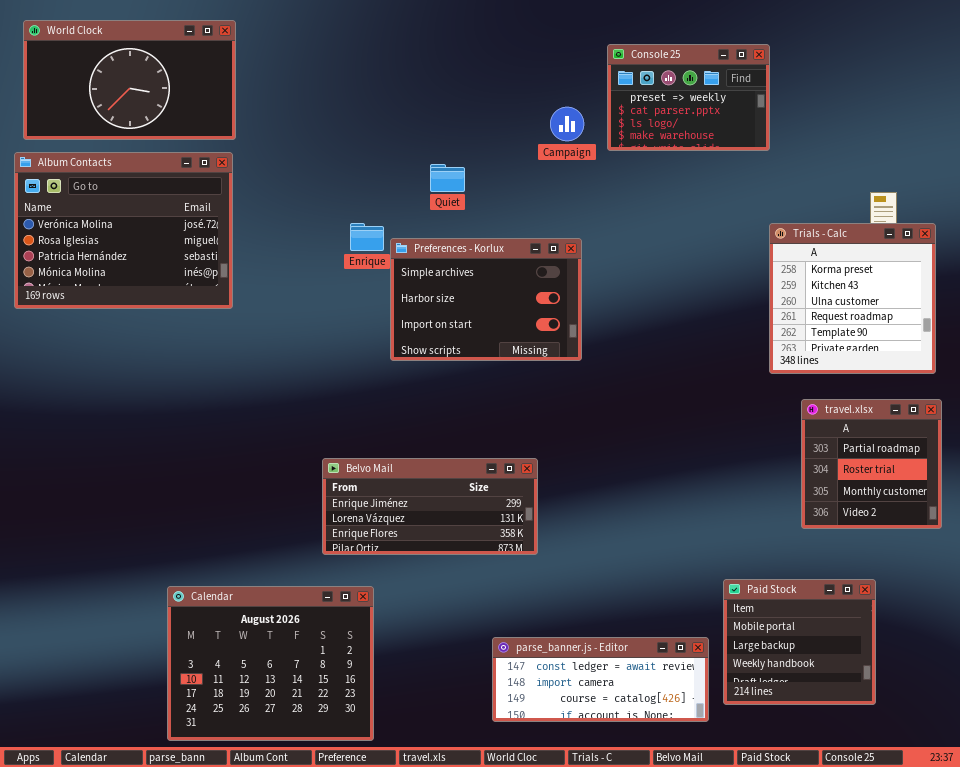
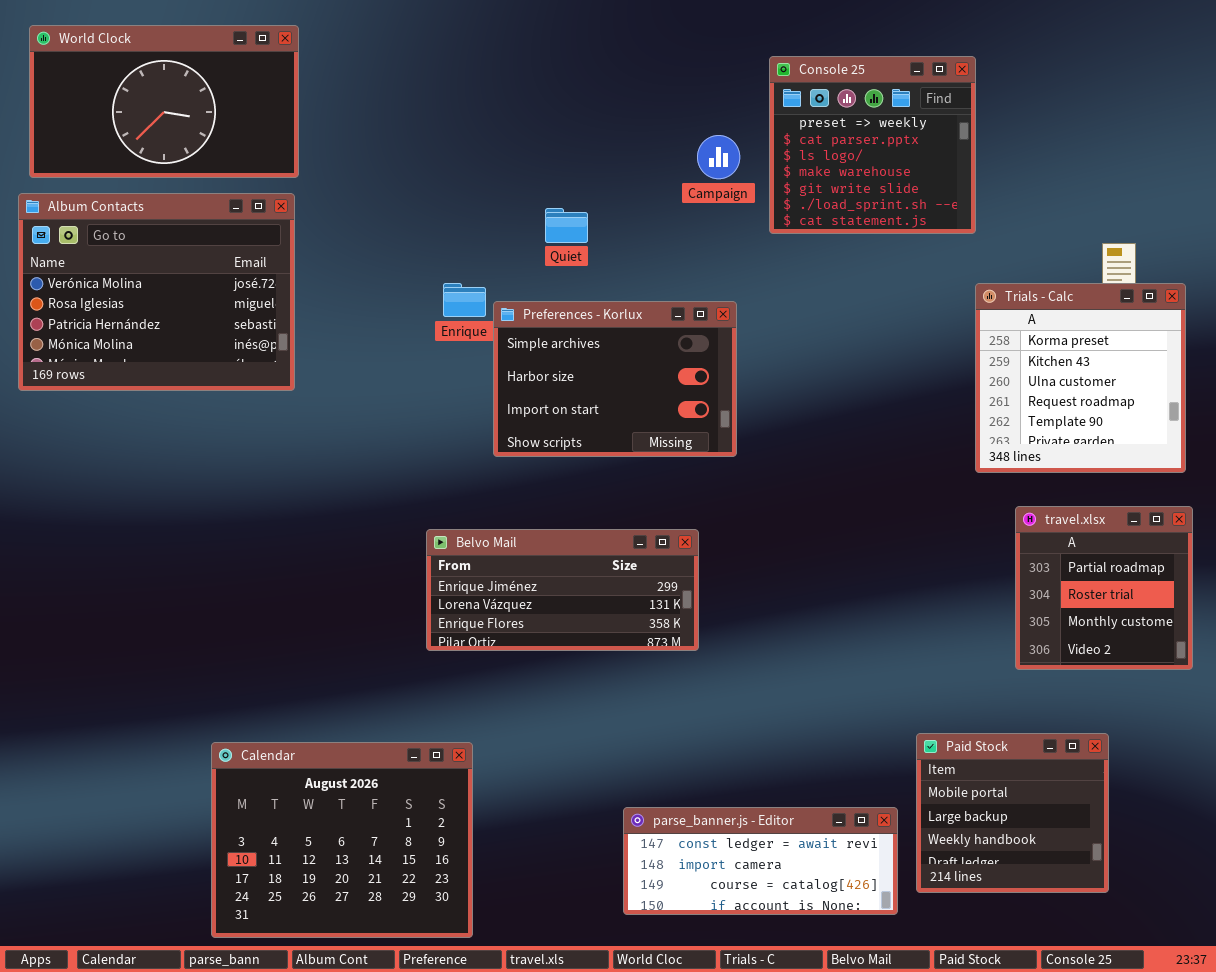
Console 25: [607,44,770,151] -> [769,56,976,234], resized
Belvo Mail: [322,458,538,555] -> [426,529,699,651], moved

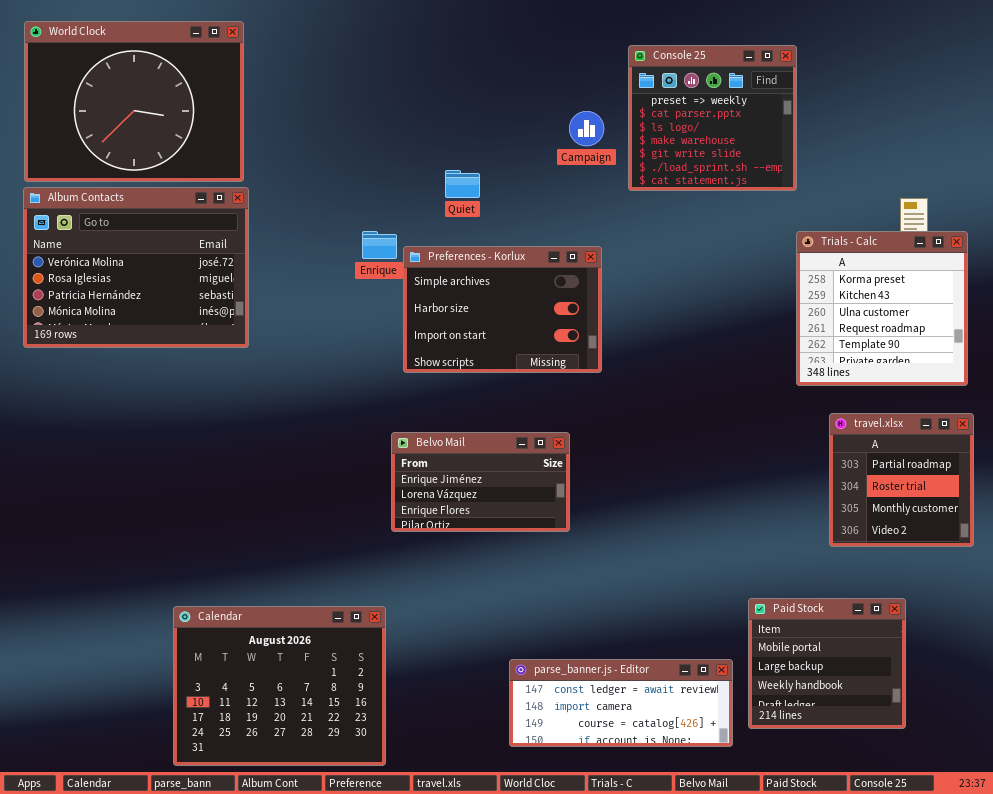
World Clock: [29,25,299,178] -> [24,21,244,182], resized
Album Contacts: [18,193,295,391] -> [23,187,249,348], moved
Belvo Mail: [426,529,699,651] -> [391,432,570,532], resized

